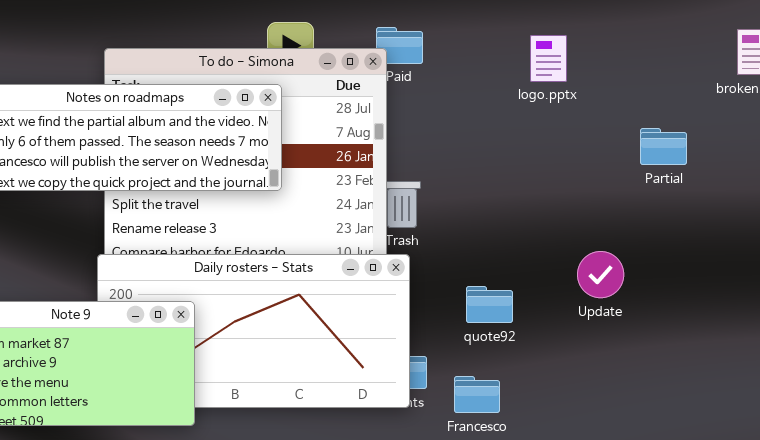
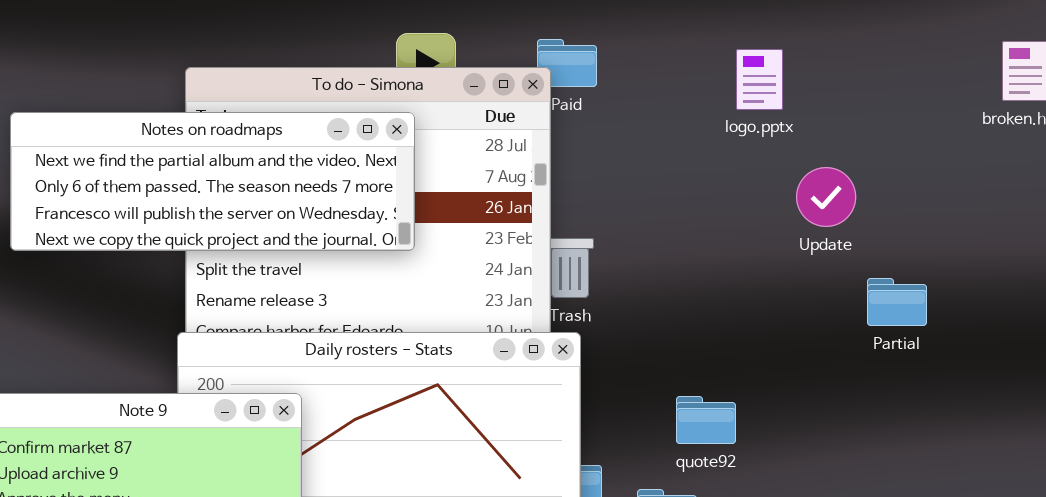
Partial: [640,128,687,165] -> [867,278,927,326], moved
Update: [577,251,624,298] -> [796,167,856,227], moved
quote92: [466,286,513,323] -> [676,396,736,444], moved

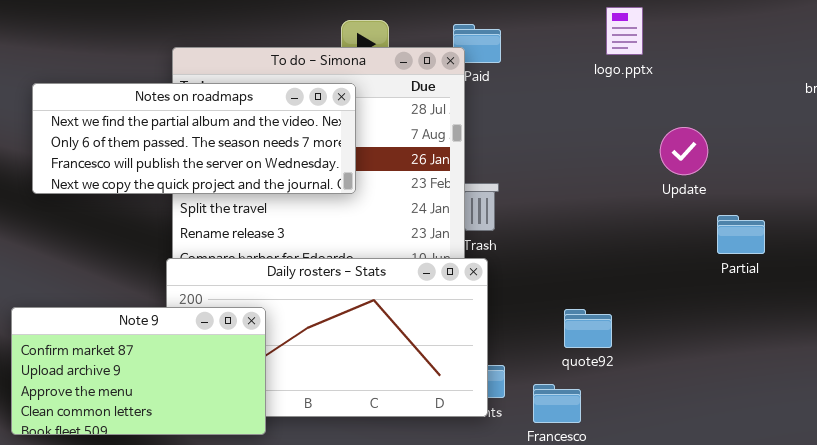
logo.pptx: [736,49,783,110] -> [606,7,643,55], moved

